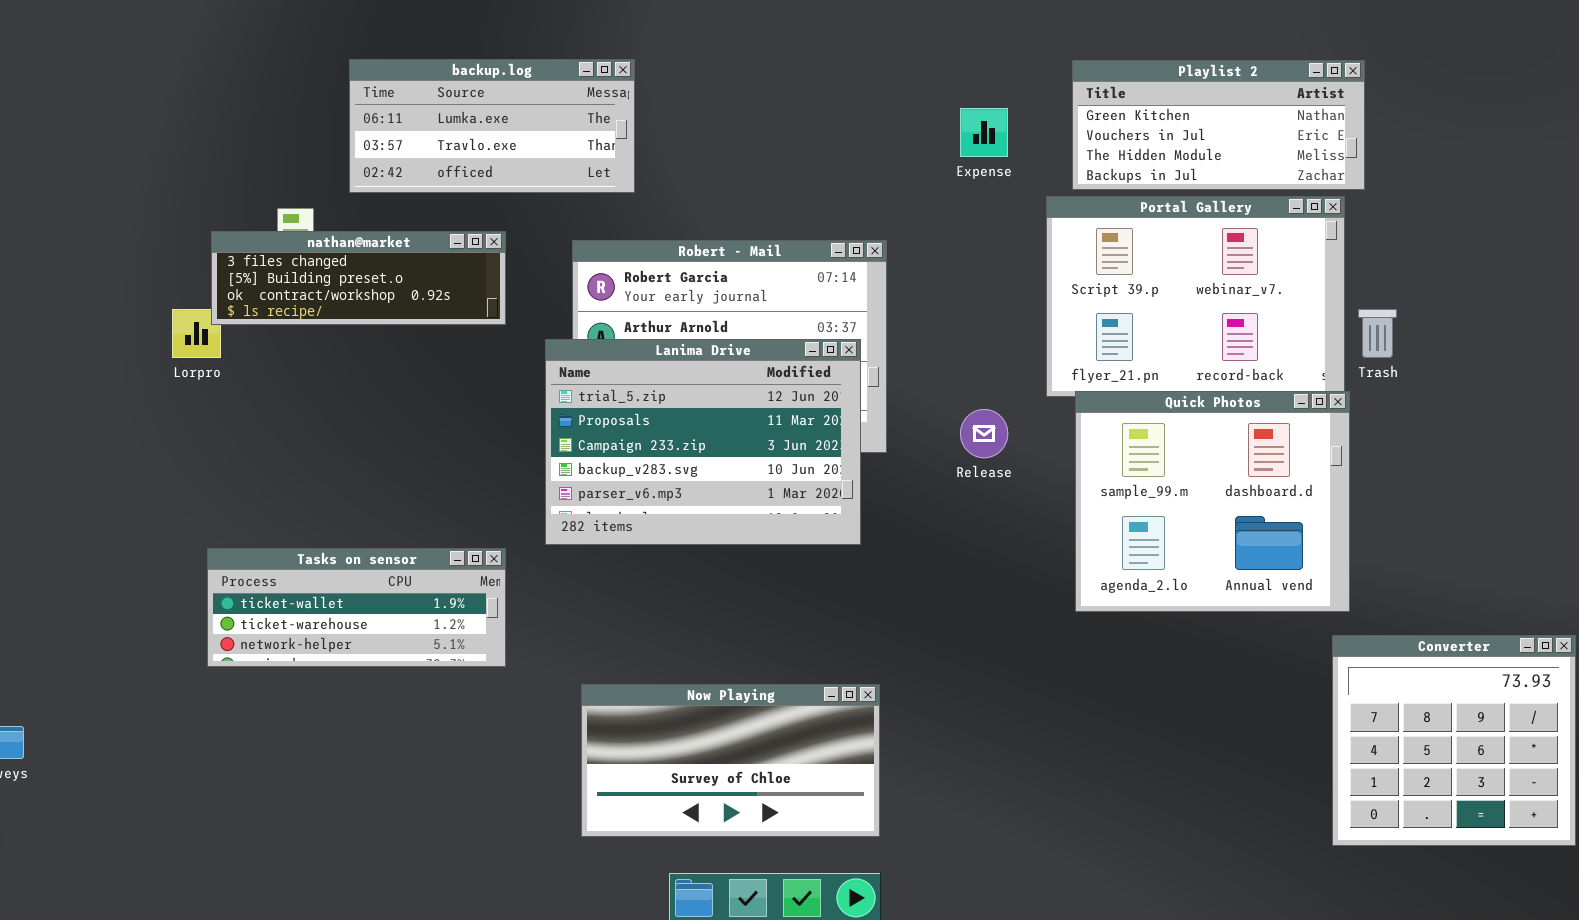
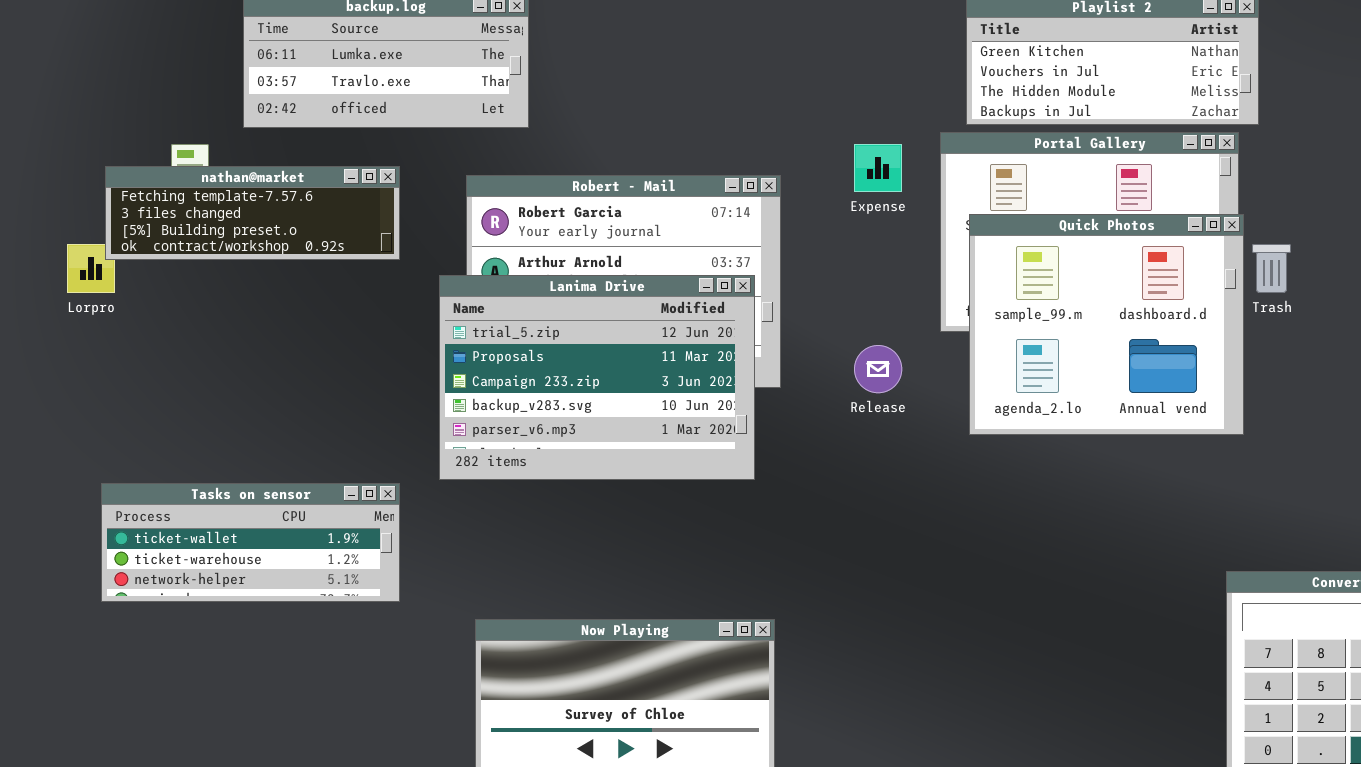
Expense: [960,108,1008,157] -> [854,144,902,192], moved
nathan@market: [211,231,506,325] -> [105,166,400,260], scrolled up 1 row
Quick Photos: [1075,391,1350,612] -> [969,214,1244,435], moved

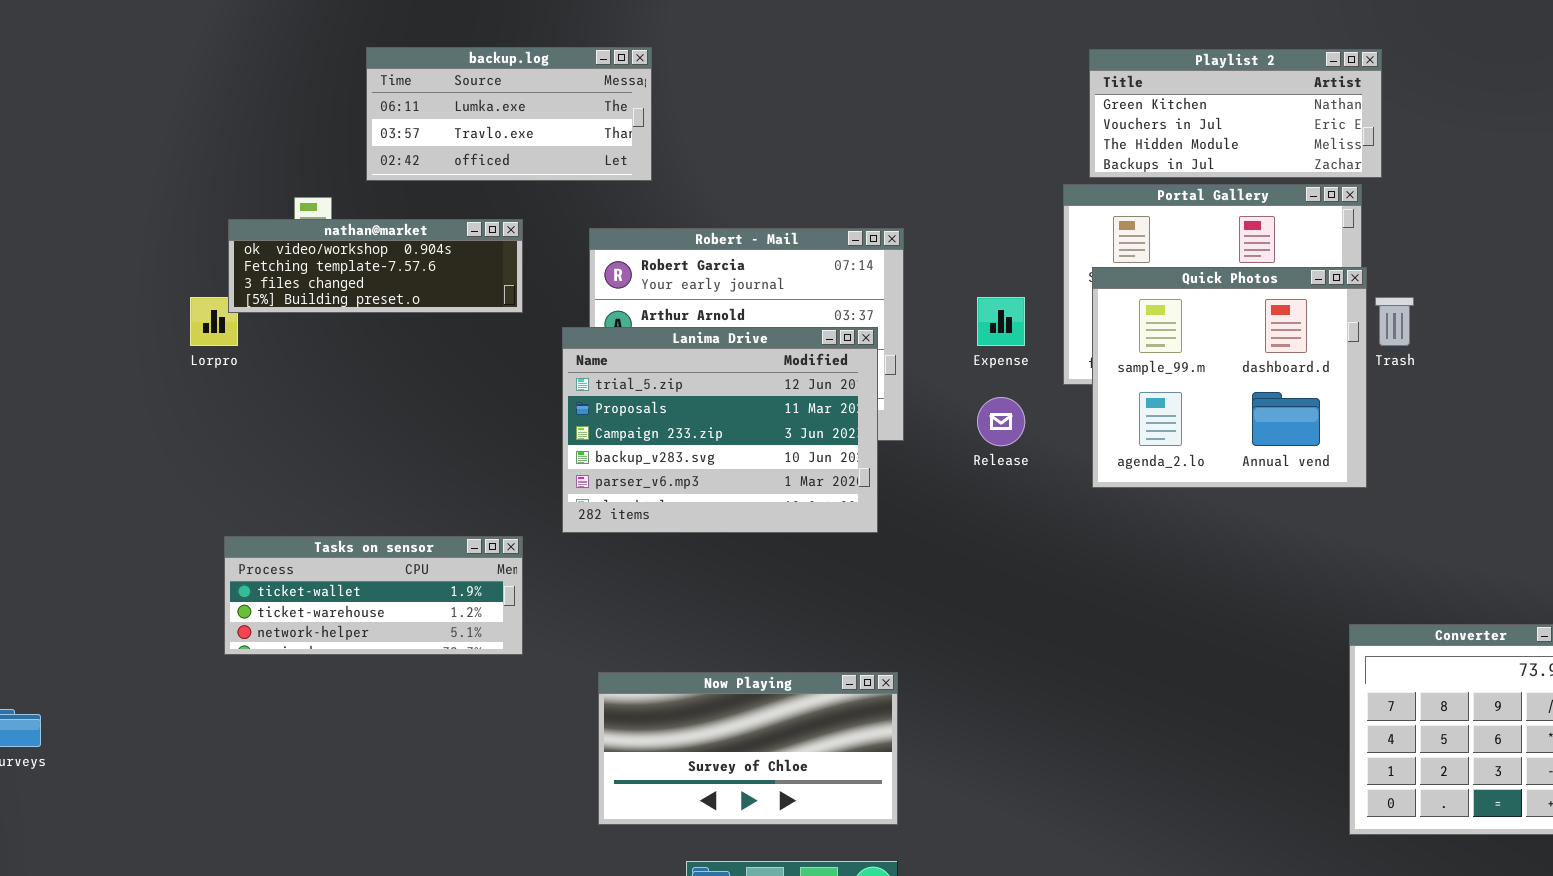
Expense: [854,144,902,192] -> [977,297,1025,346], moved
nathan@market: [105,166,400,260] -> [228,219,523,313], scrolled up 1 row

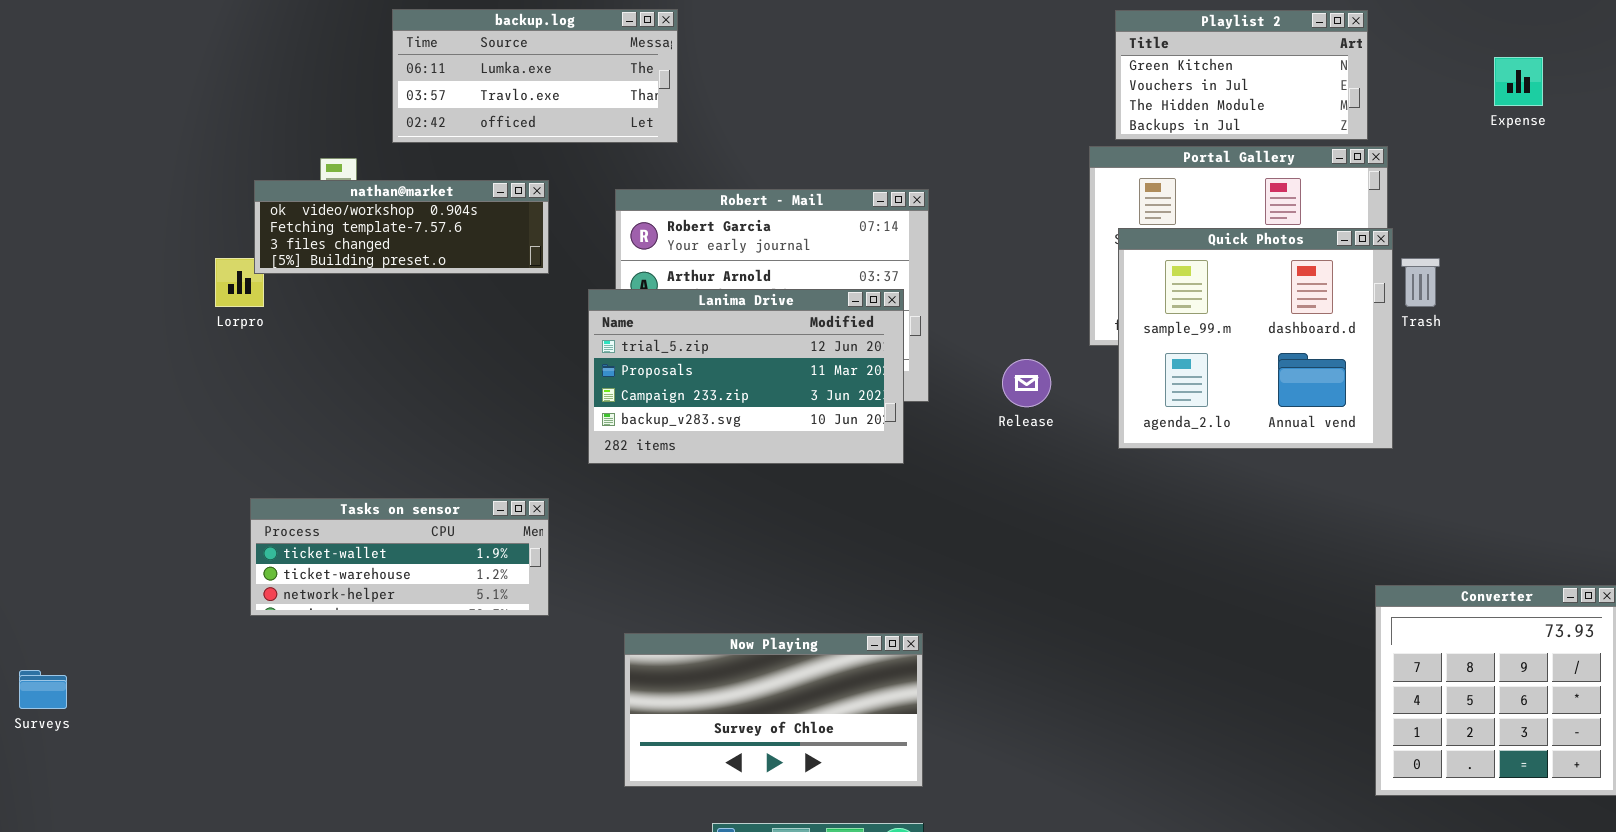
Playlist 2: [1089,49,1382,178] -> [1115,10,1368,140], resized
Expense: [977,297,1025,346] -> [1494,57,1543,106], moved
Lanima Drive: [562,327,878,533] -> [588,289,904,464], resized

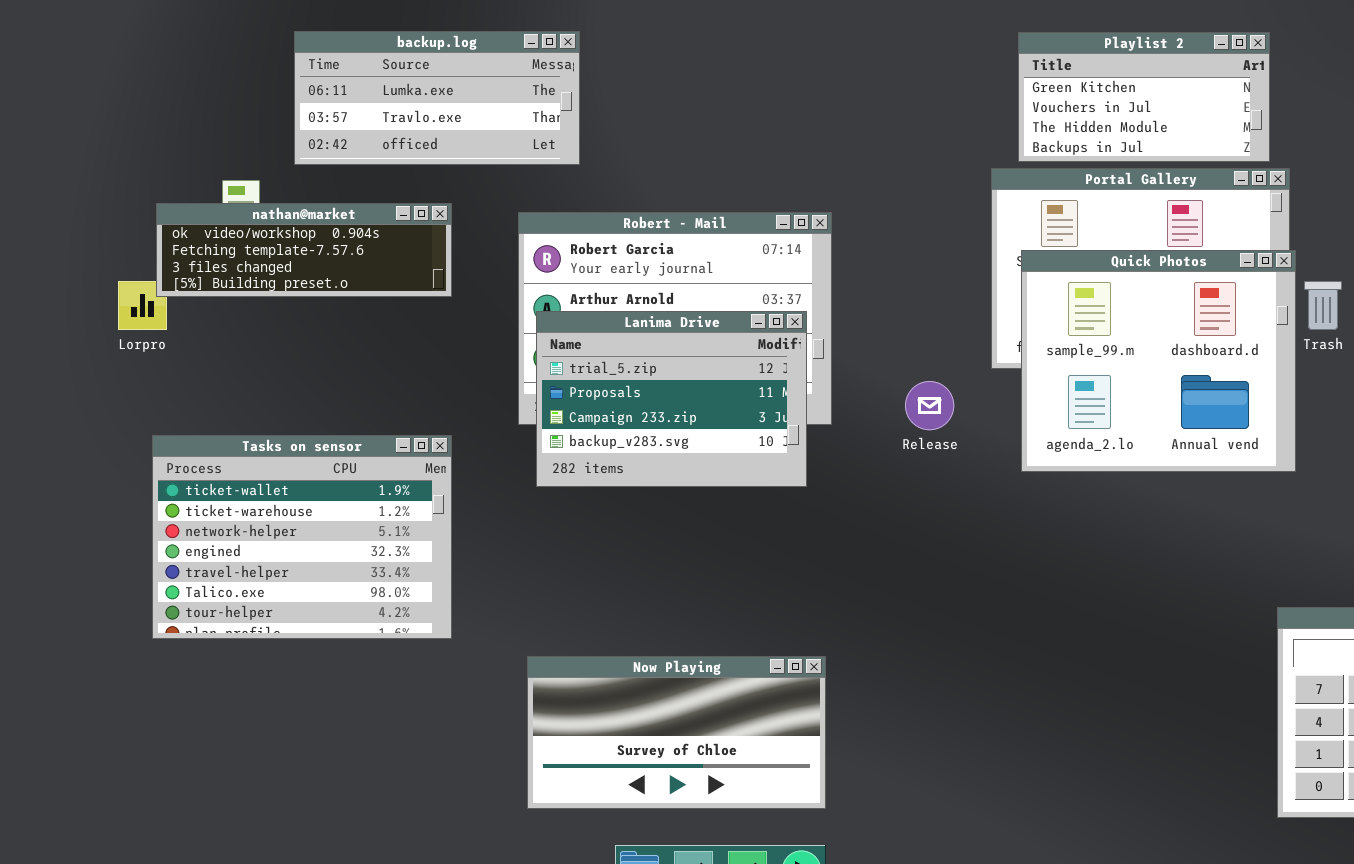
Lanima Drive: [588,289,904,464] -> [536,311,807,487], resized
Tasks on sensor: [250,498,549,616] -> [152,435,452,639], resized

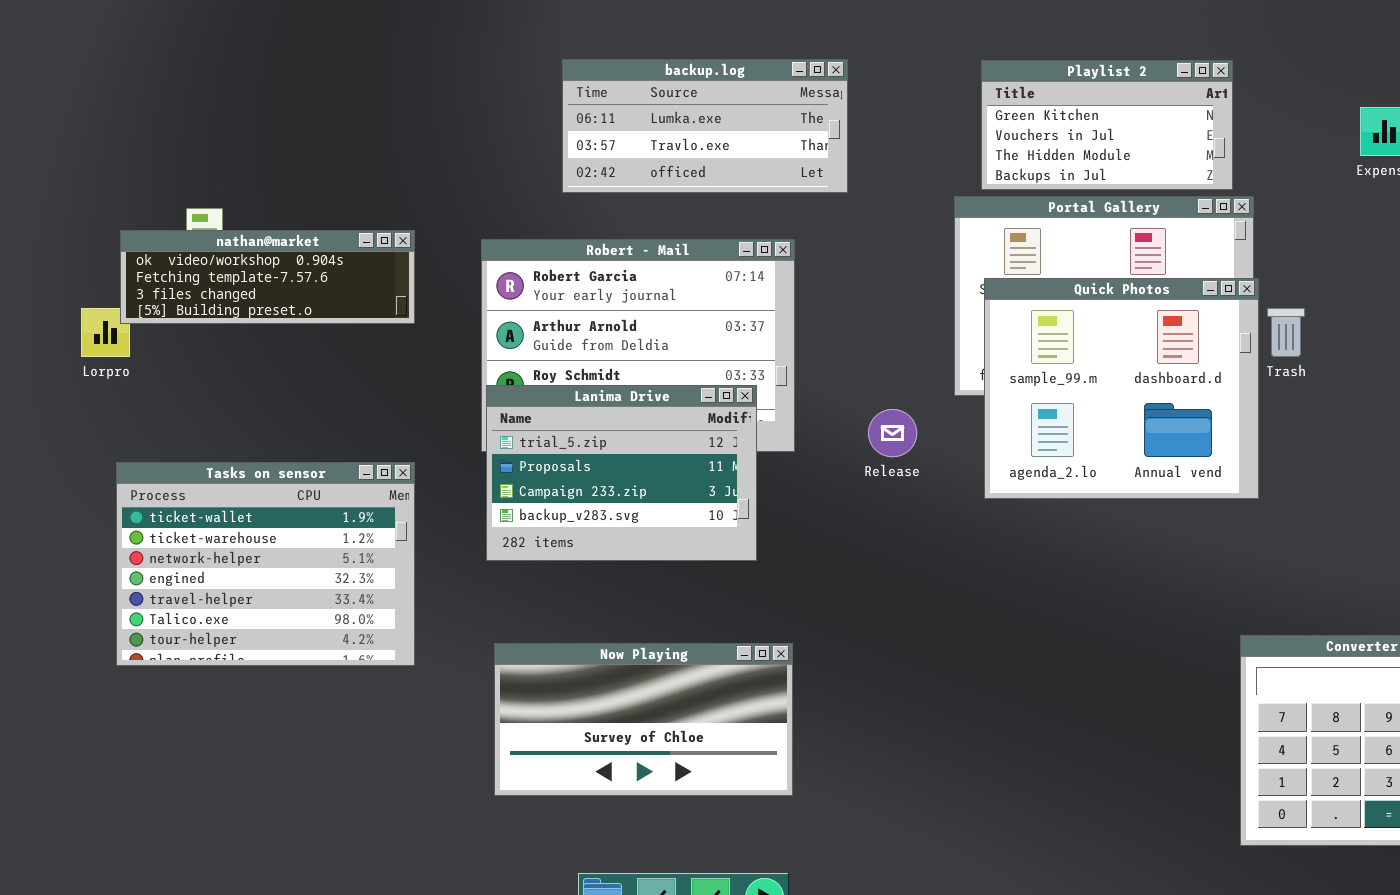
backup.log: [294,31,580,165] -> [562,59,848,193], moved
Lanima Drive: [536,311,807,487] -> [486,385,757,561], moved
Now Playing: [527,656,826,809] -> [494,643,793,796], moved

